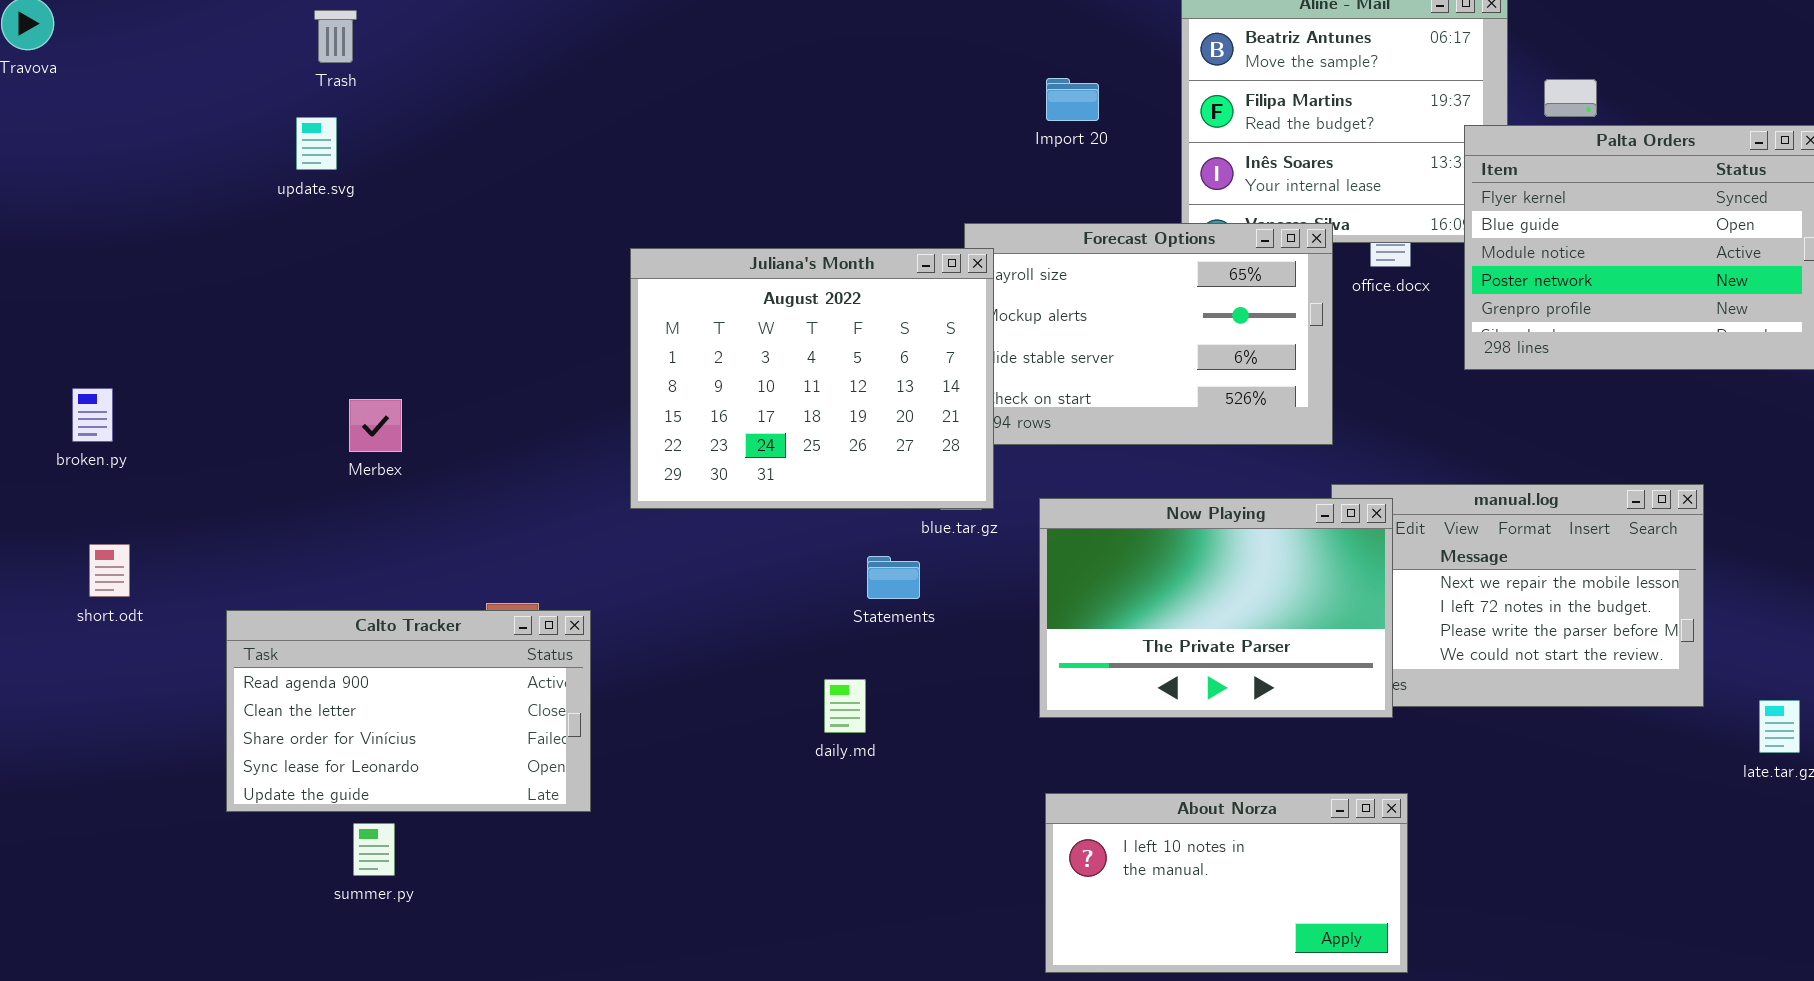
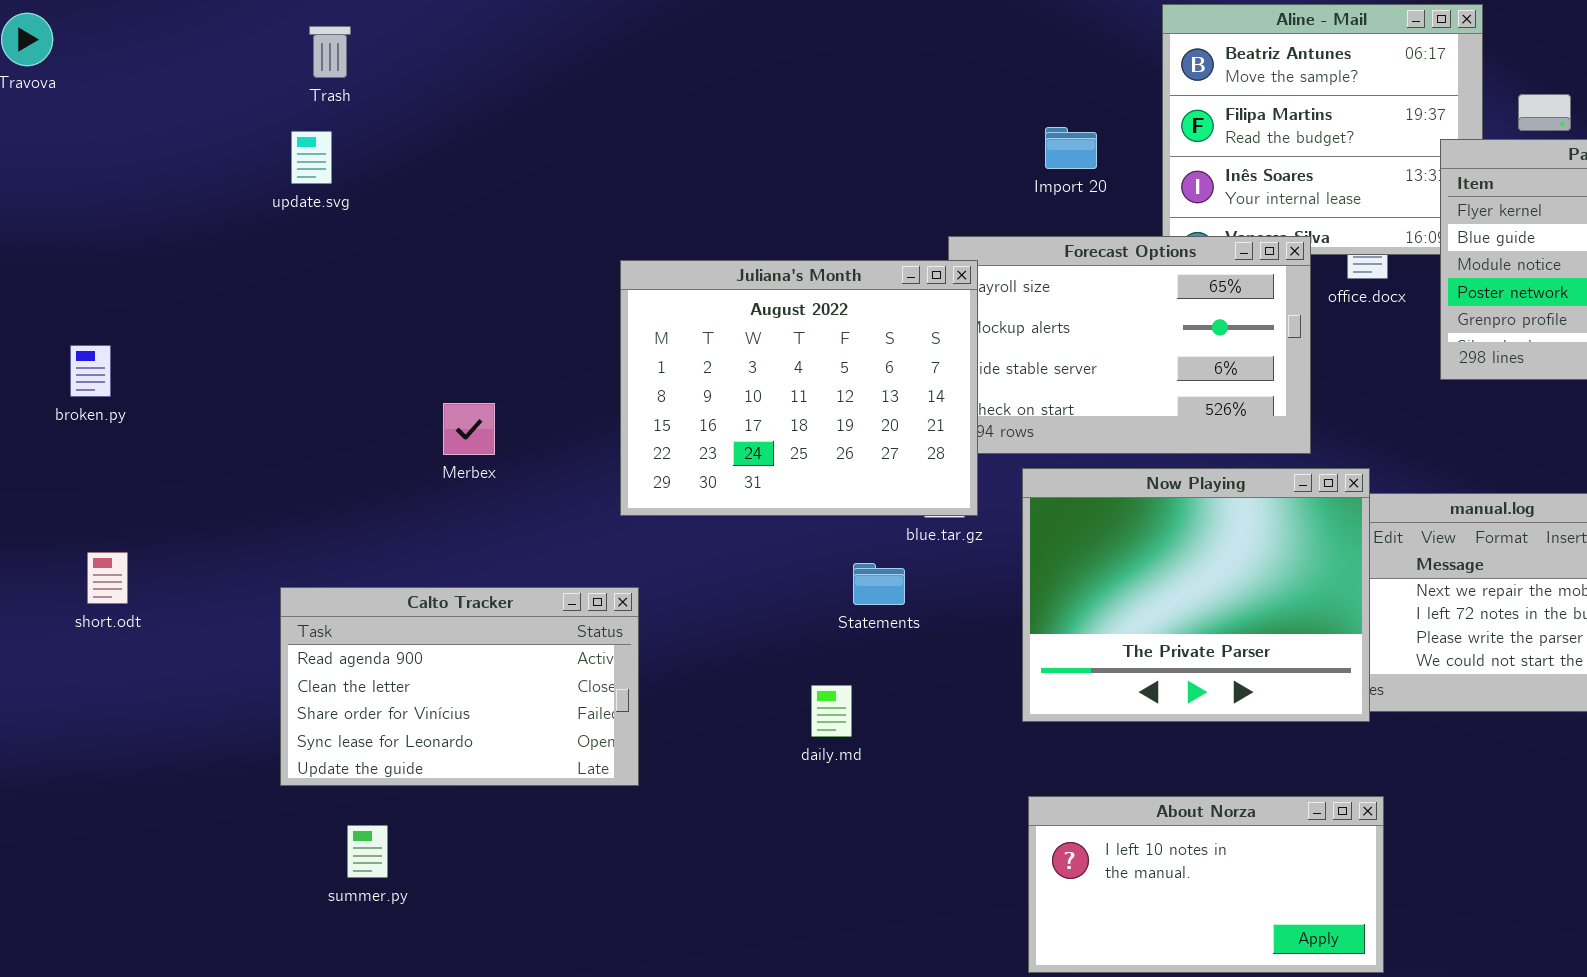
Import 20: [1046,78,1099,121] -> [1045,127,1097,169], moved
broken.py: [72,388,113,442] -> [70,345,111,397], moved
Merbex: [349,399,402,452] -> [443,403,495,455], moved
Now Playing: [1039,498,1393,718] -> [1022,468,1370,722], resized
Calto Tracker: [226,610,591,812] -> [280,587,639,786], moved

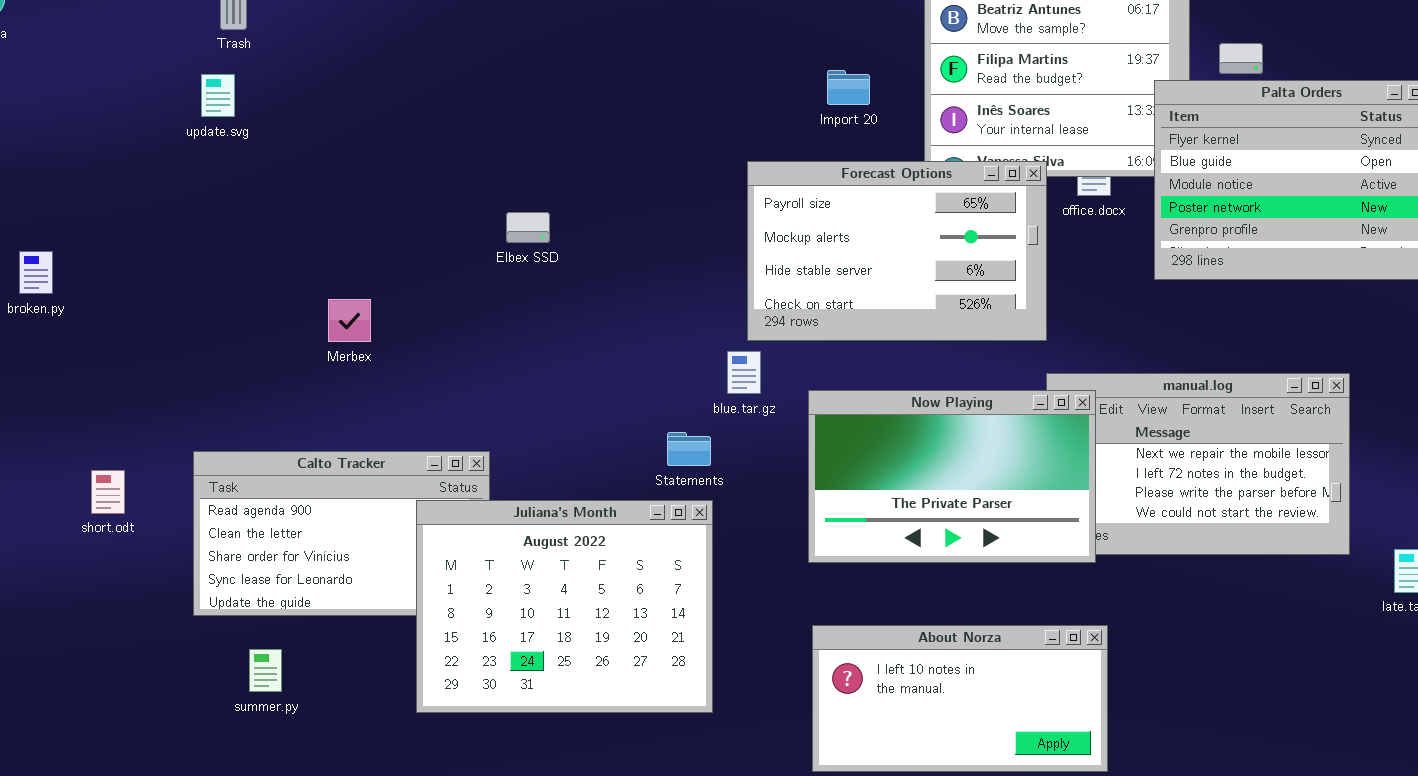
Juliana's Month: [620,260,978,516] -> [416,500,713,713], moved
Now Playing: [1022,468,1370,722] -> [808,390,1096,563], resized
short.odt: [87,552,128,604] -> [91,470,125,514], moved

